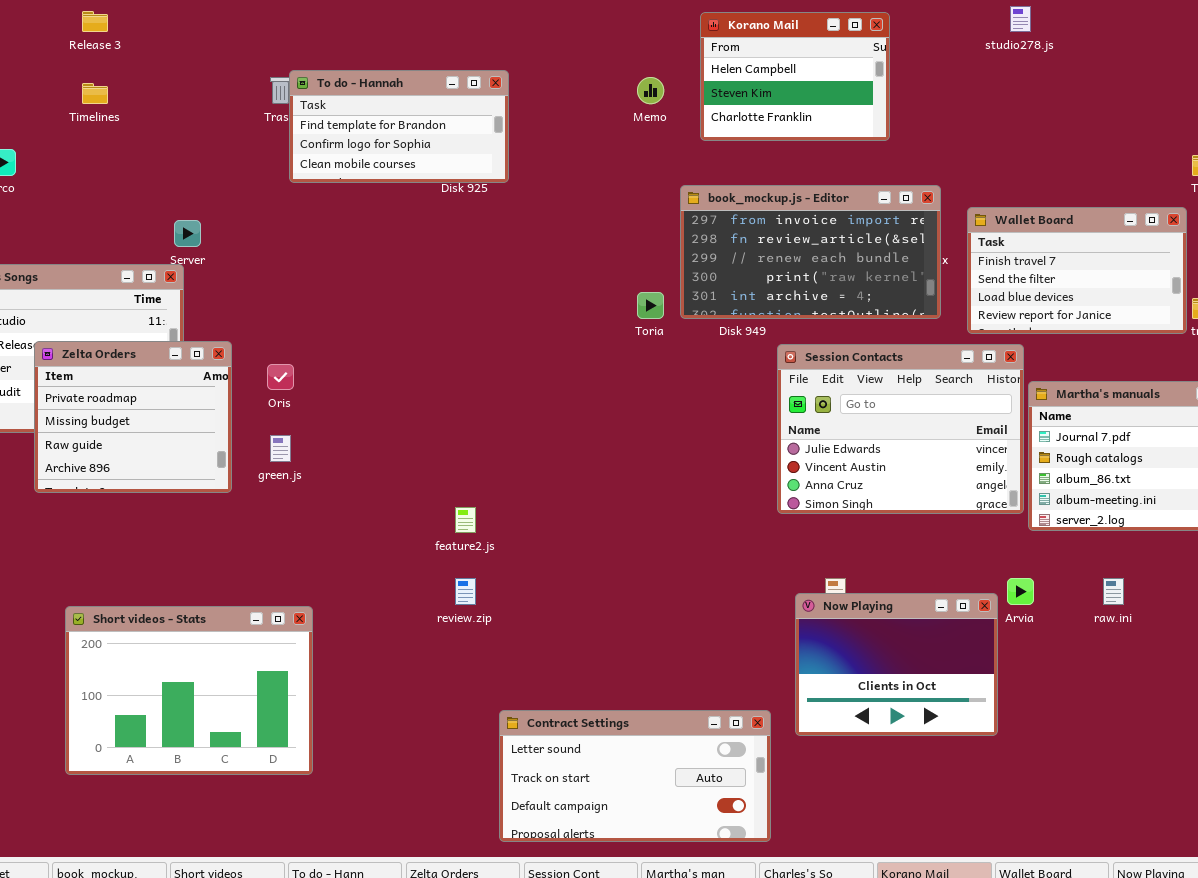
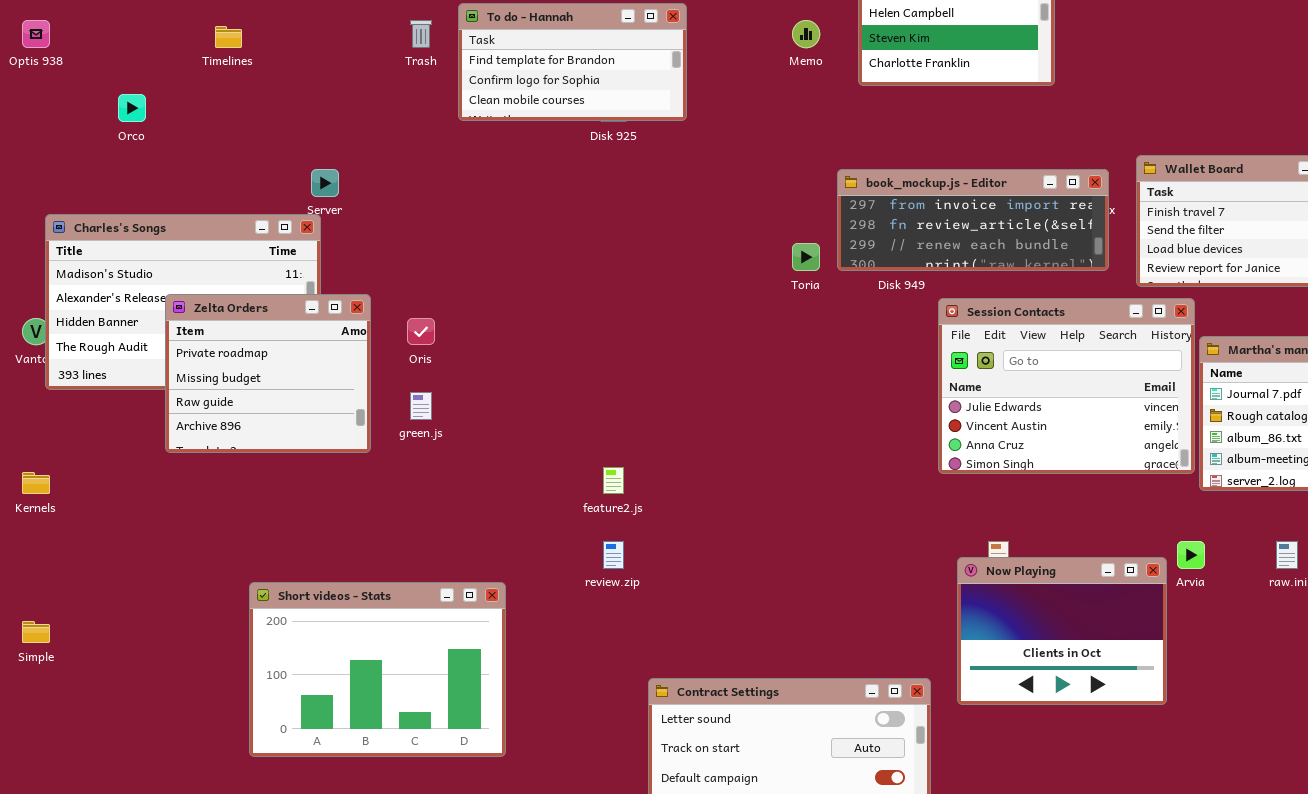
To do - Hannah: [289,70,509,183] -> [458,3,687,121], moved
book_mockup.js - Editor: [680,185,941,319] -> [837,169,1109,271], resized
Short videos - Stats: [65,606,313,775] -> [249,582,506,757], moved

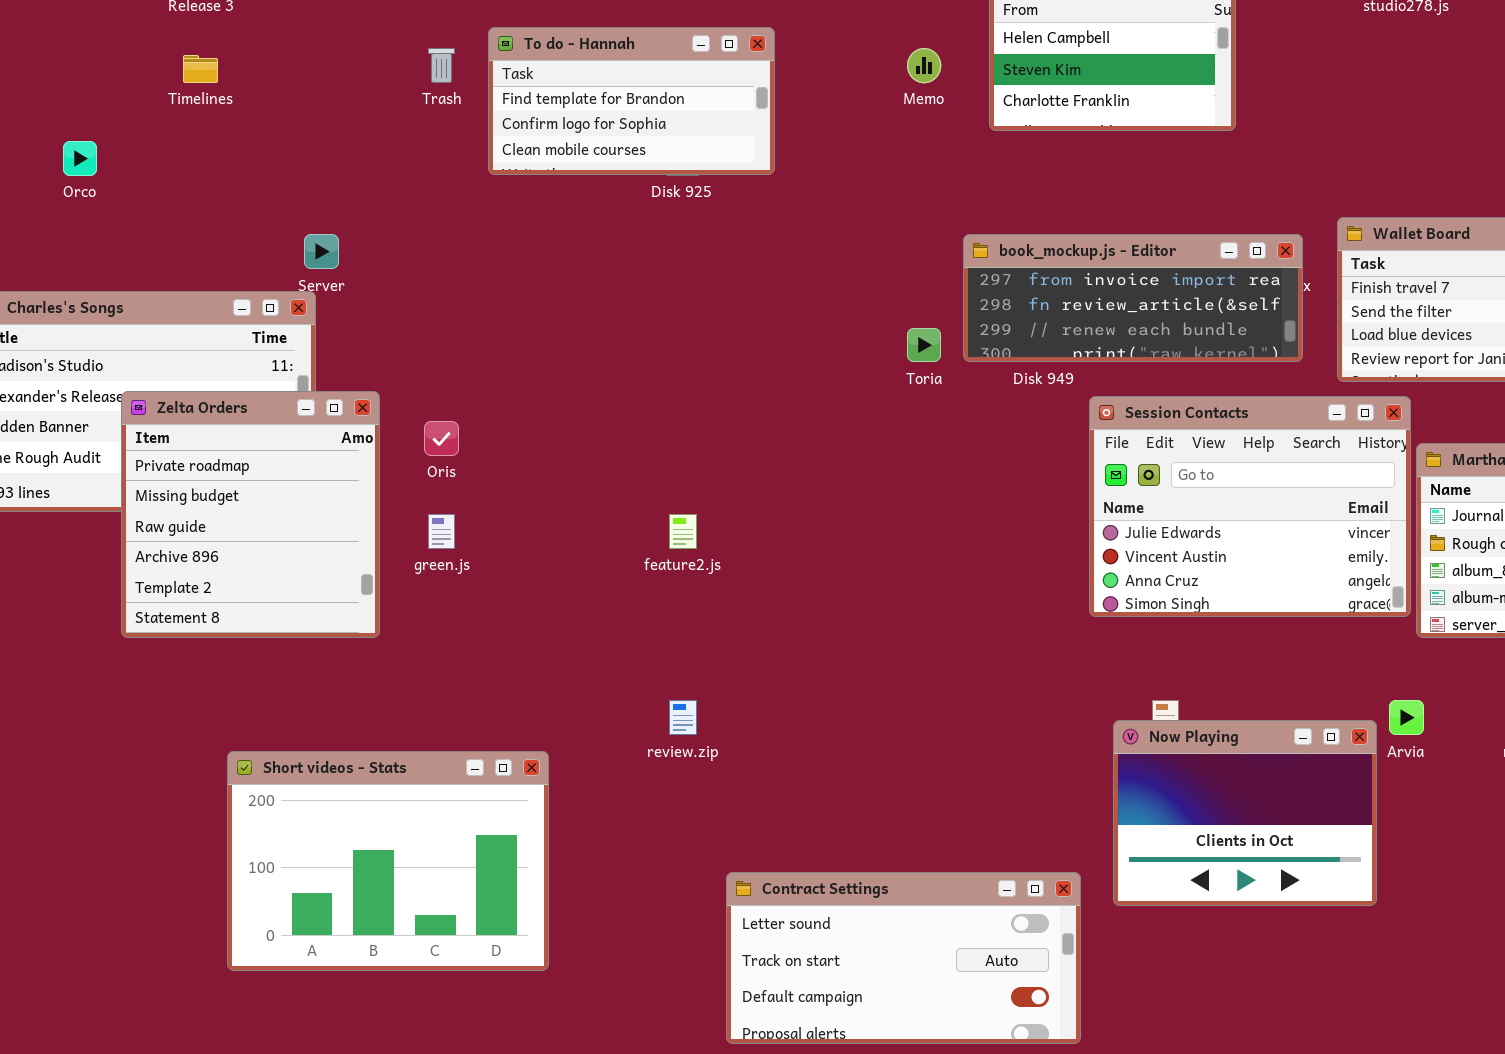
Zelta Orders: [165,294,371,453] -> [121,391,380,638], resized
feature2.js: [603,467,624,494] -> [669,514,697,549], moved

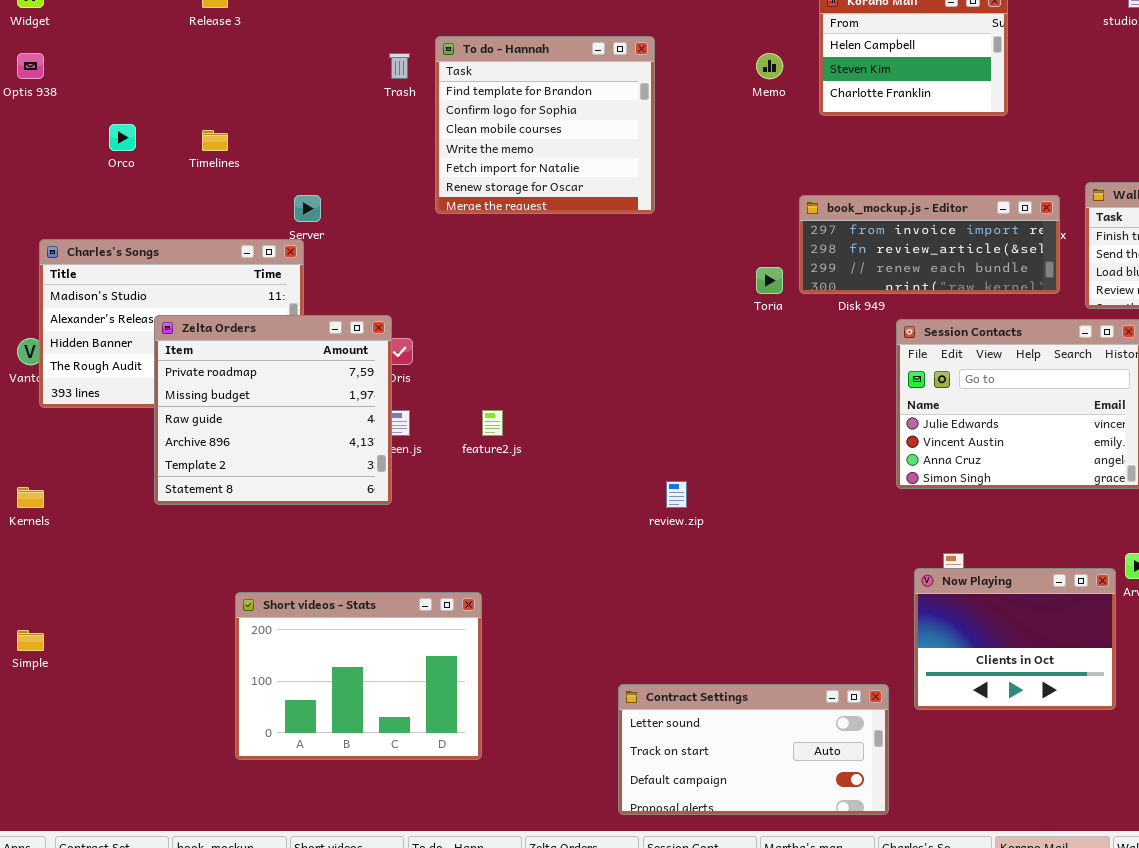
To do - Hannah: [488,27,775,175] -> [435,36,655,214], resized
Timelines: [183,55,218,83] -> [202,130,228,151], moved
Zelta Orders: [121,391,380,638] -> [154,315,392,505], resized
feature2.js: [669,514,697,549] -> [482,410,503,436], moved
review.zip: [669,700,697,735] -> [666,481,687,508], moved

